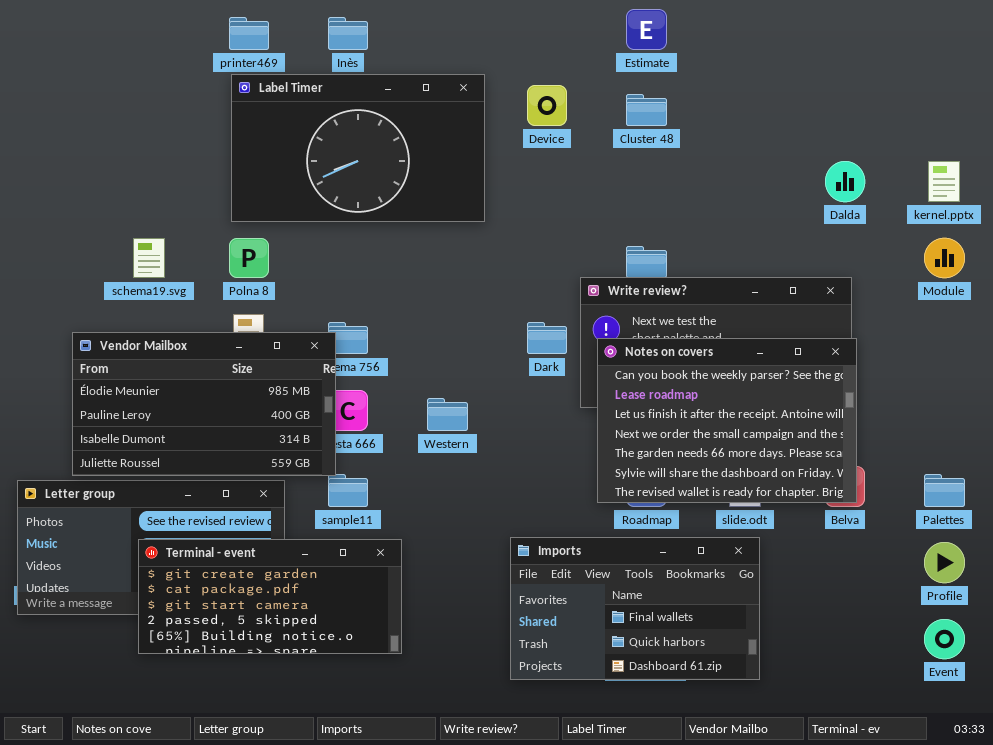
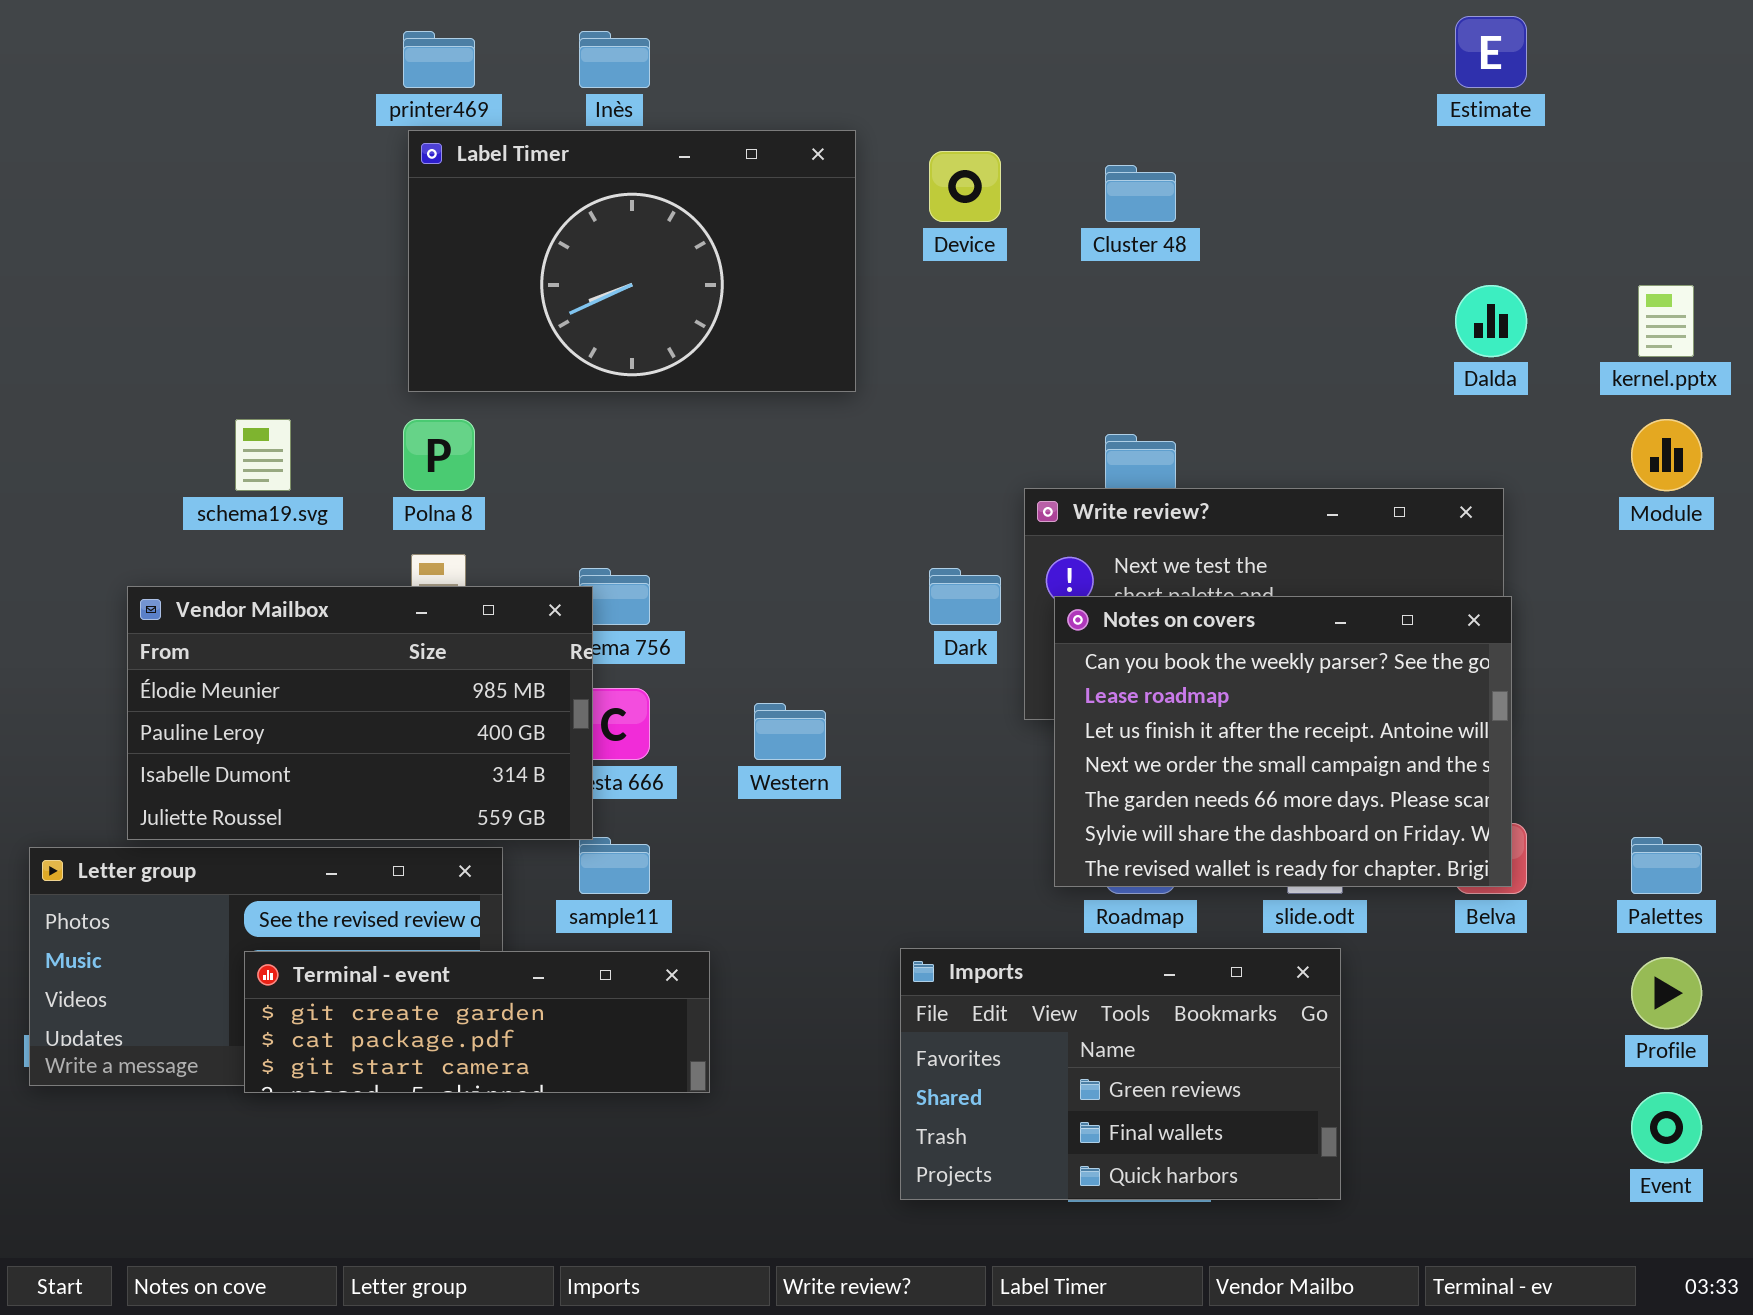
Estimate: [626,9,667,50] -> [1455,16,1527,88], moved
Imports: [510,537,760,680] -> [900,948,1341,1200], scrolled up 1 row
Terminal - event: [138,539,402,654] -> [244,951,710,1093], resized

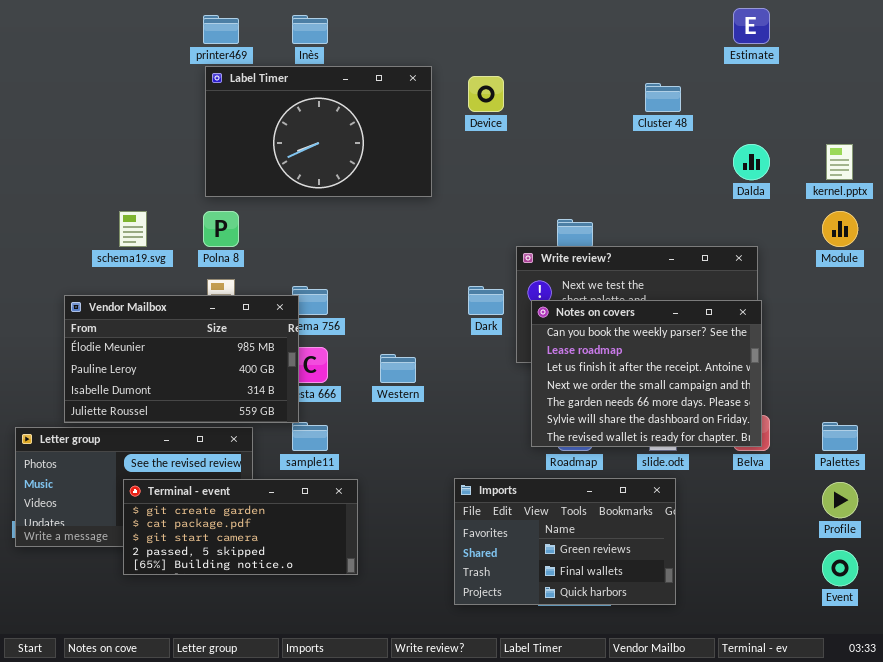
Cluster 48: [1105,165,1176,222] -> [645,83,681,112], moved
Terminal - event: [244,951,710,1093] -> [123,479,358,575], resized

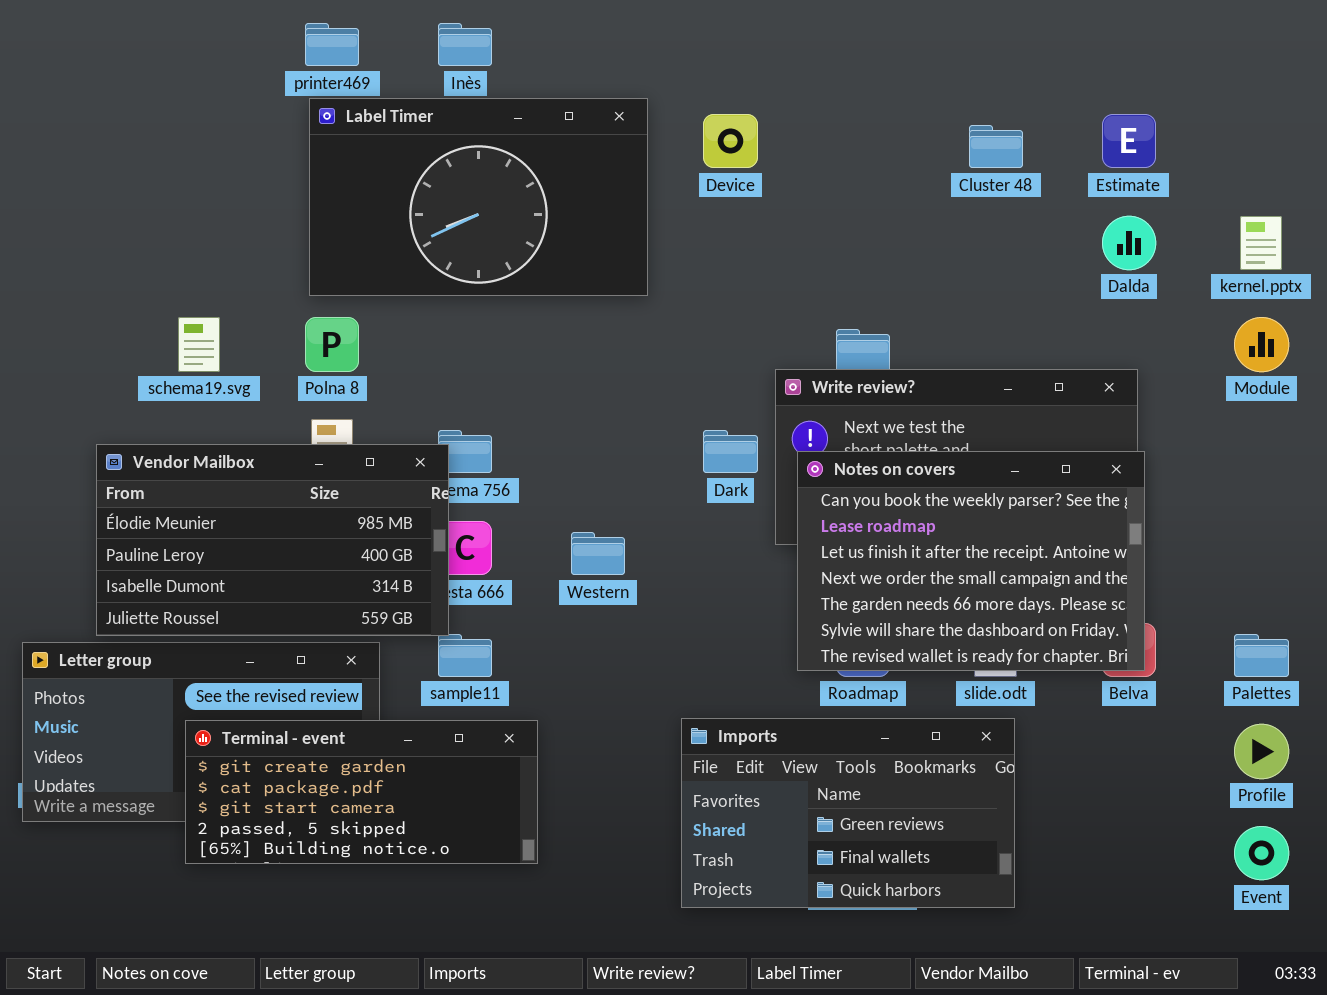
Estimate: [733,8,770,44] -> [1102,114,1156,168], moved

